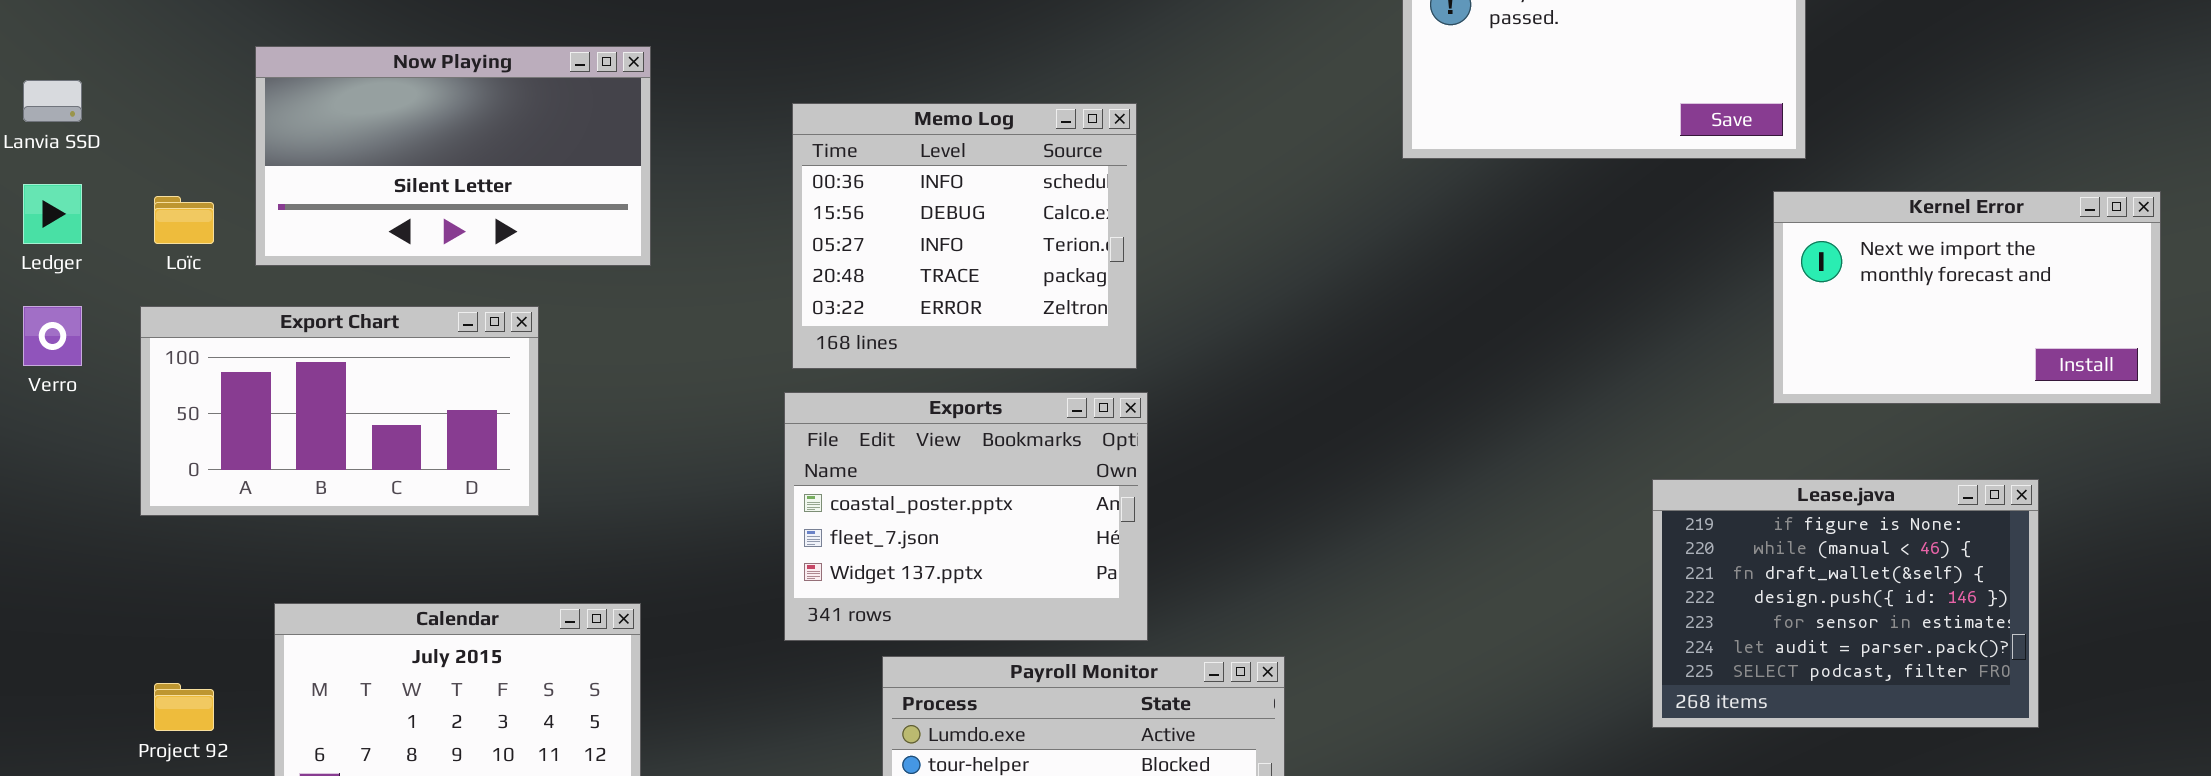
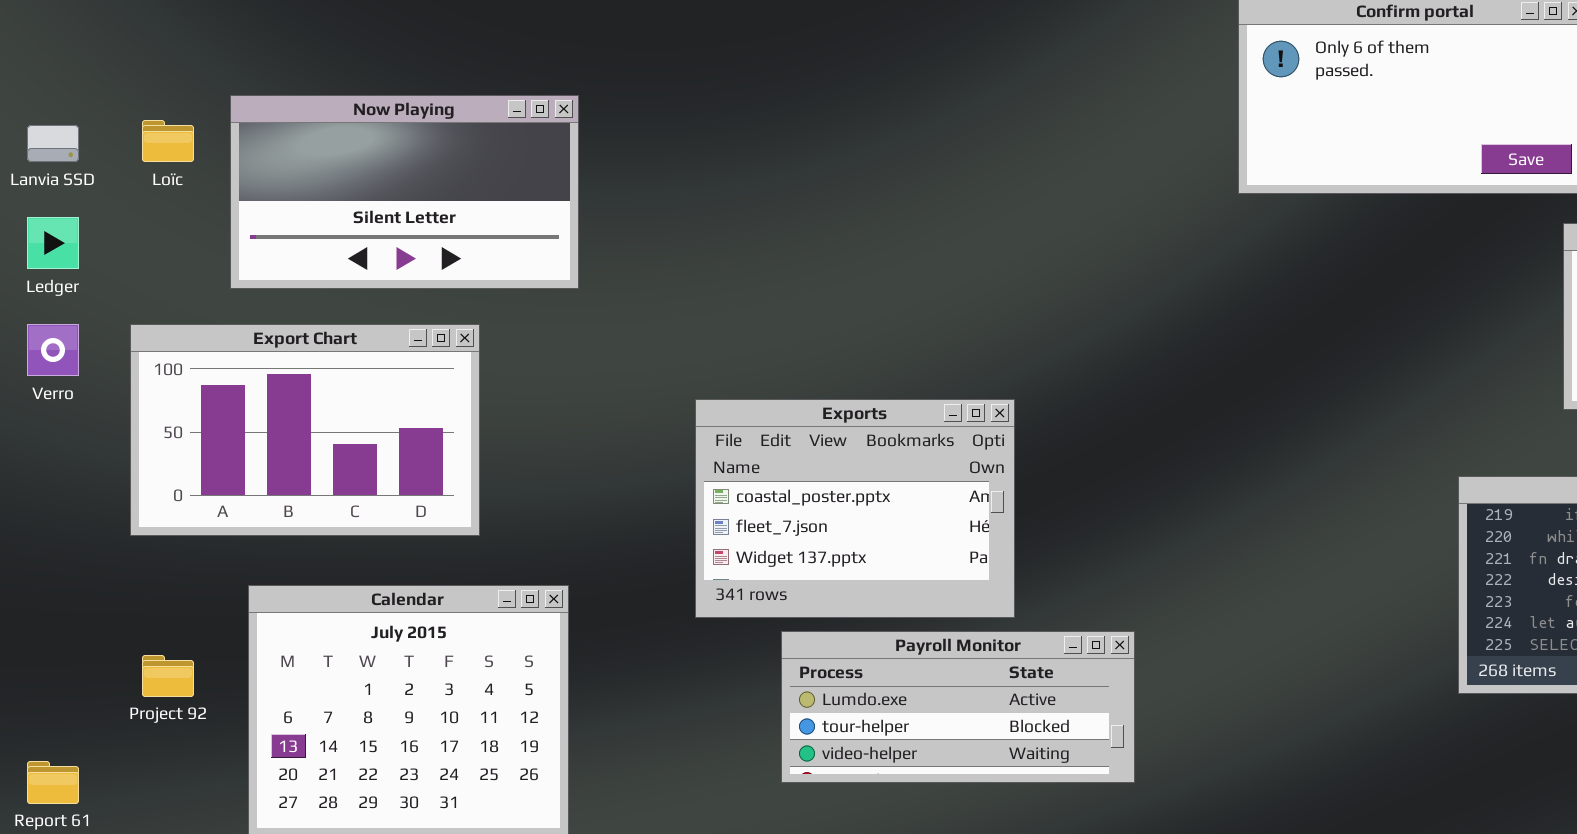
Memo Log: [792,103,1137,369] -> none, closed
Loïc: [154,196,214,244] -> [142,120,194,162], moved
Export Chart: [140,306,539,516] -> [130,324,480,536], resized

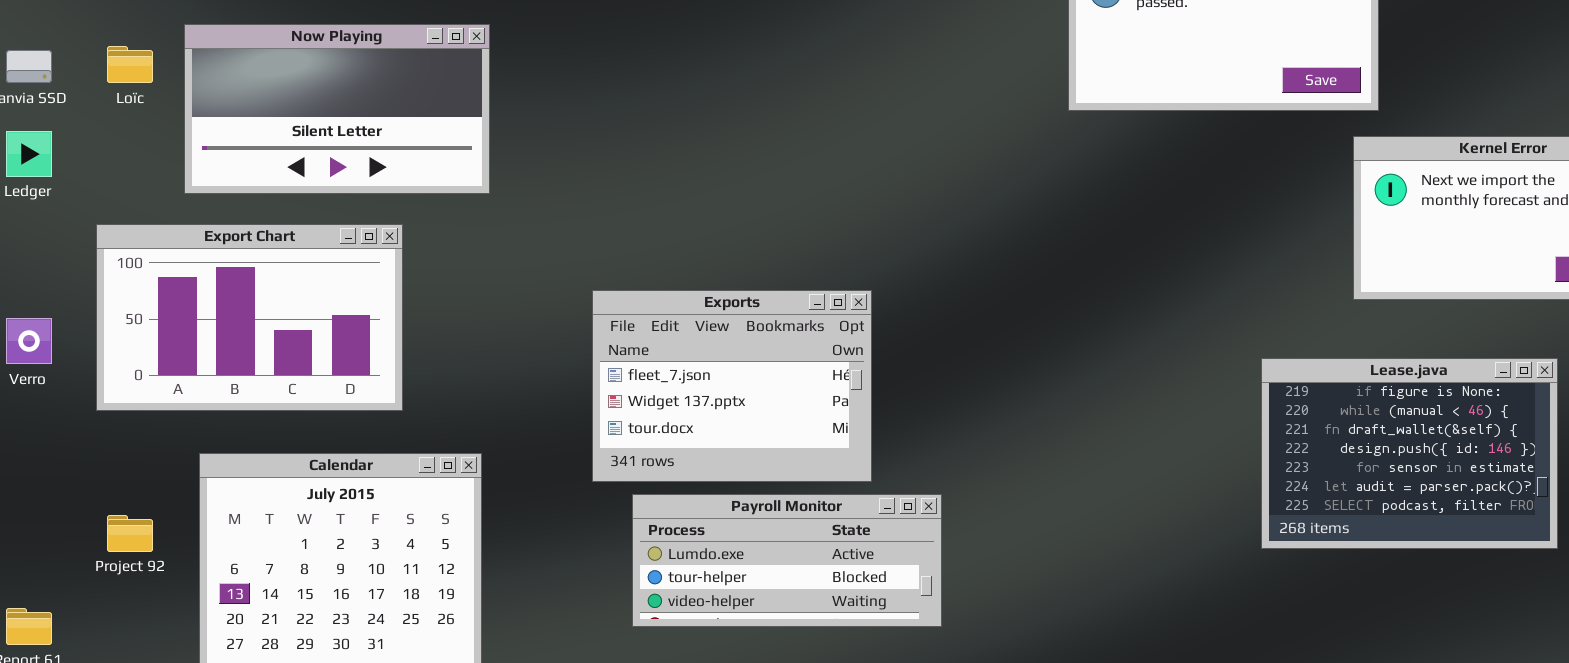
Verro: [27,324,79,376] -> [6,318,52,364], moved
Exports: [695,399,1015,618] -> [592,290,872,482], scrolled down 1 row
Payroll Monitor: [781,631,1135,783] -> [632,494,942,627], moved

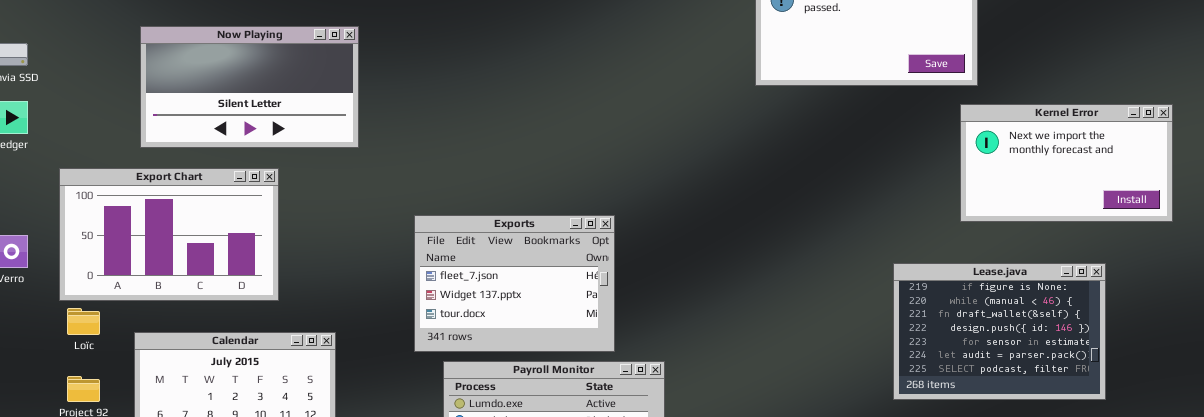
Now Playing: [184,24,490,194] -> [140,26,359,148], moved
Loïc: [107,46,153,83] -> [67,308,100,335], moved

